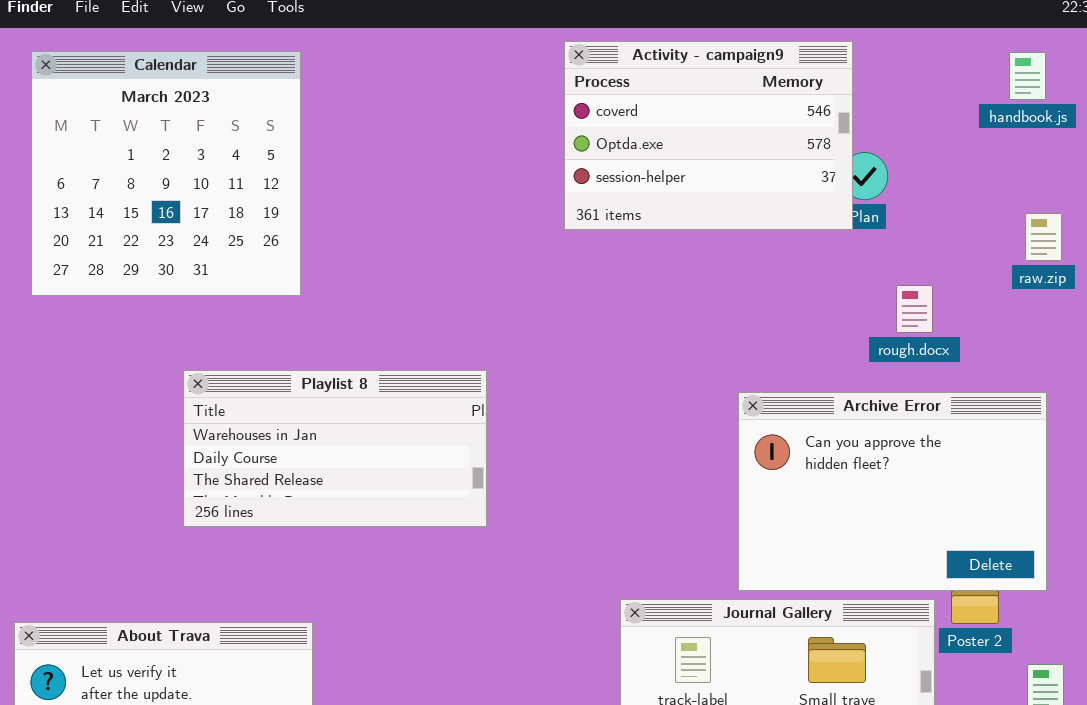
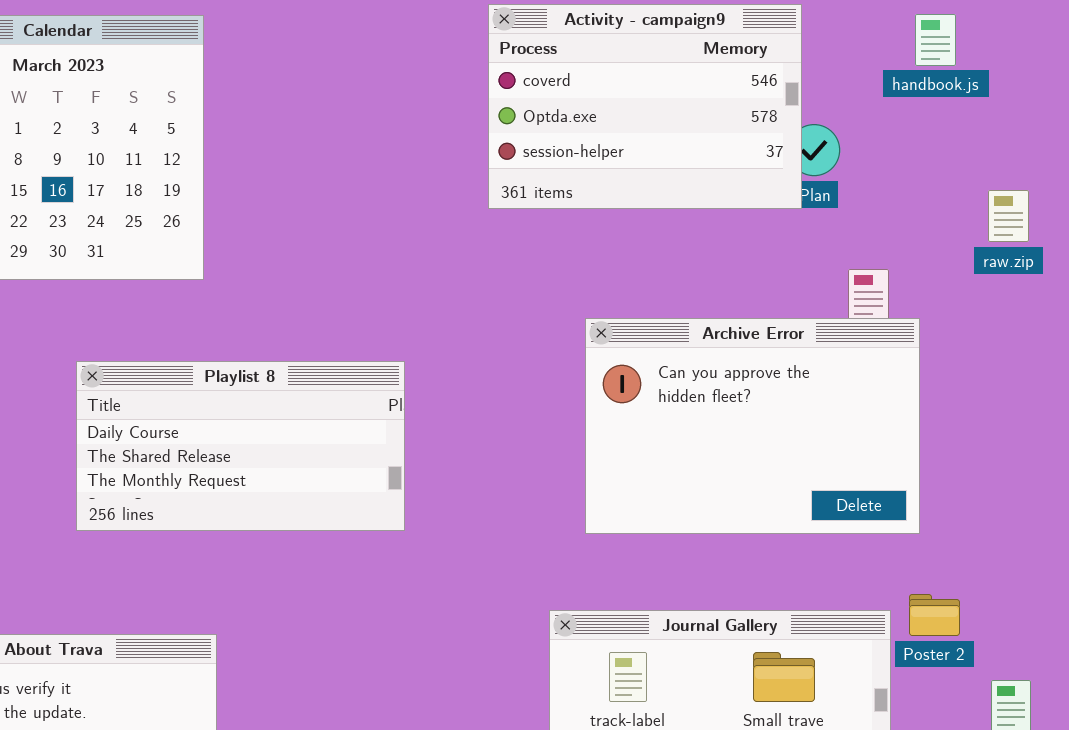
handbook.js: [1009,52,1046,100] -> [915,14,956,66], moved
Playlist 8: [183,370,487,527] -> [76,361,405,531], scrolled down 1 row
Archive Error: [738,392,1047,591] -> [585,318,920,534], moved

